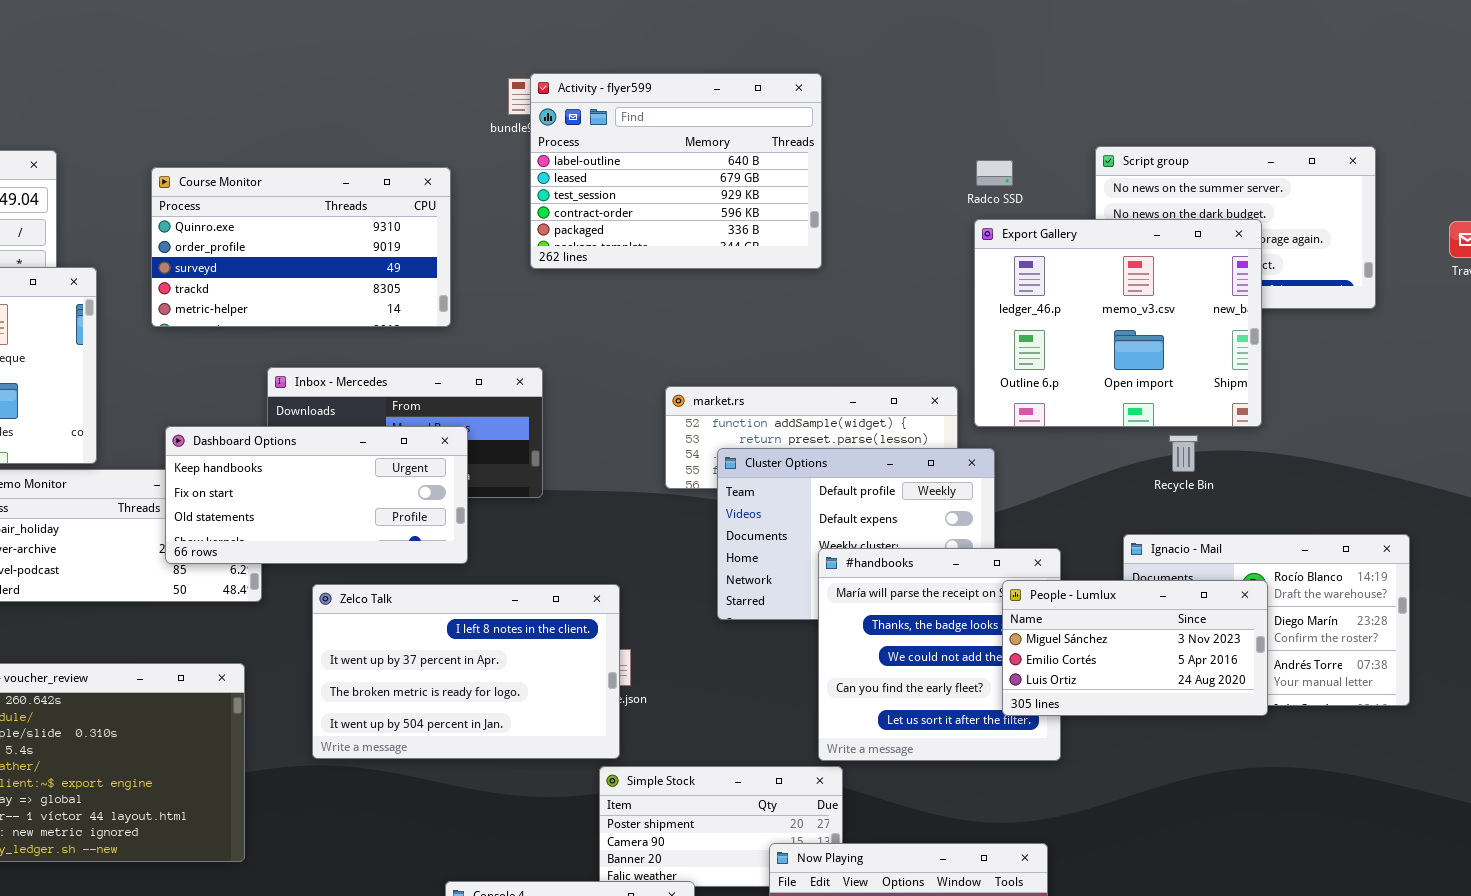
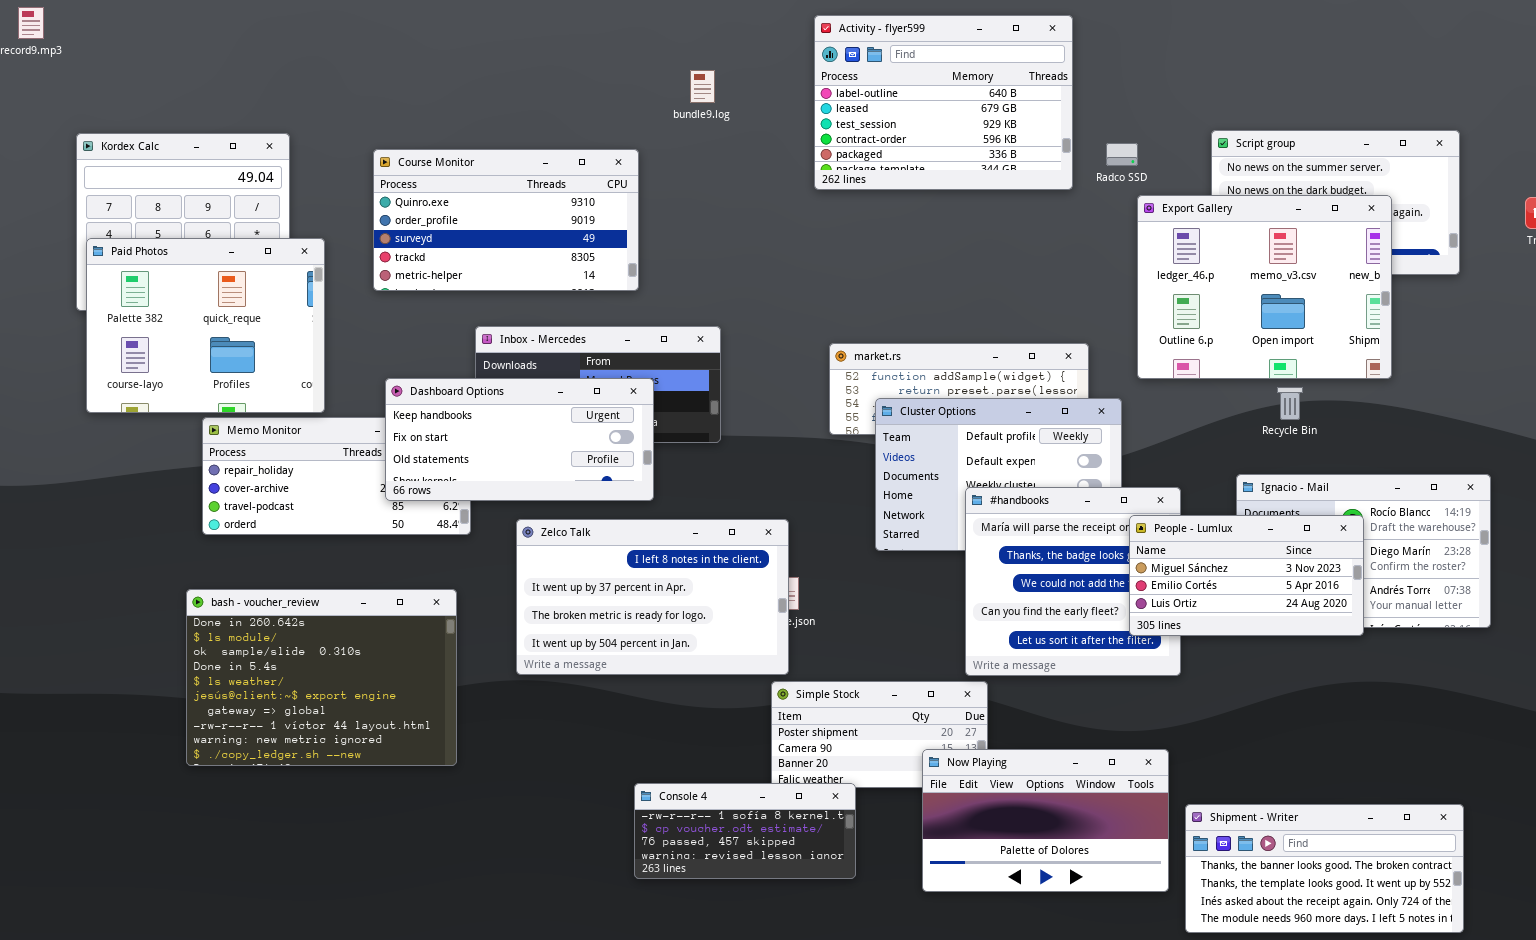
Activity - flyer599: [530,73,822,269] -> [814,15,1073,190], moved
Export Gallery: [974,219,1262,427] -> [1137,195,1392,379], moved

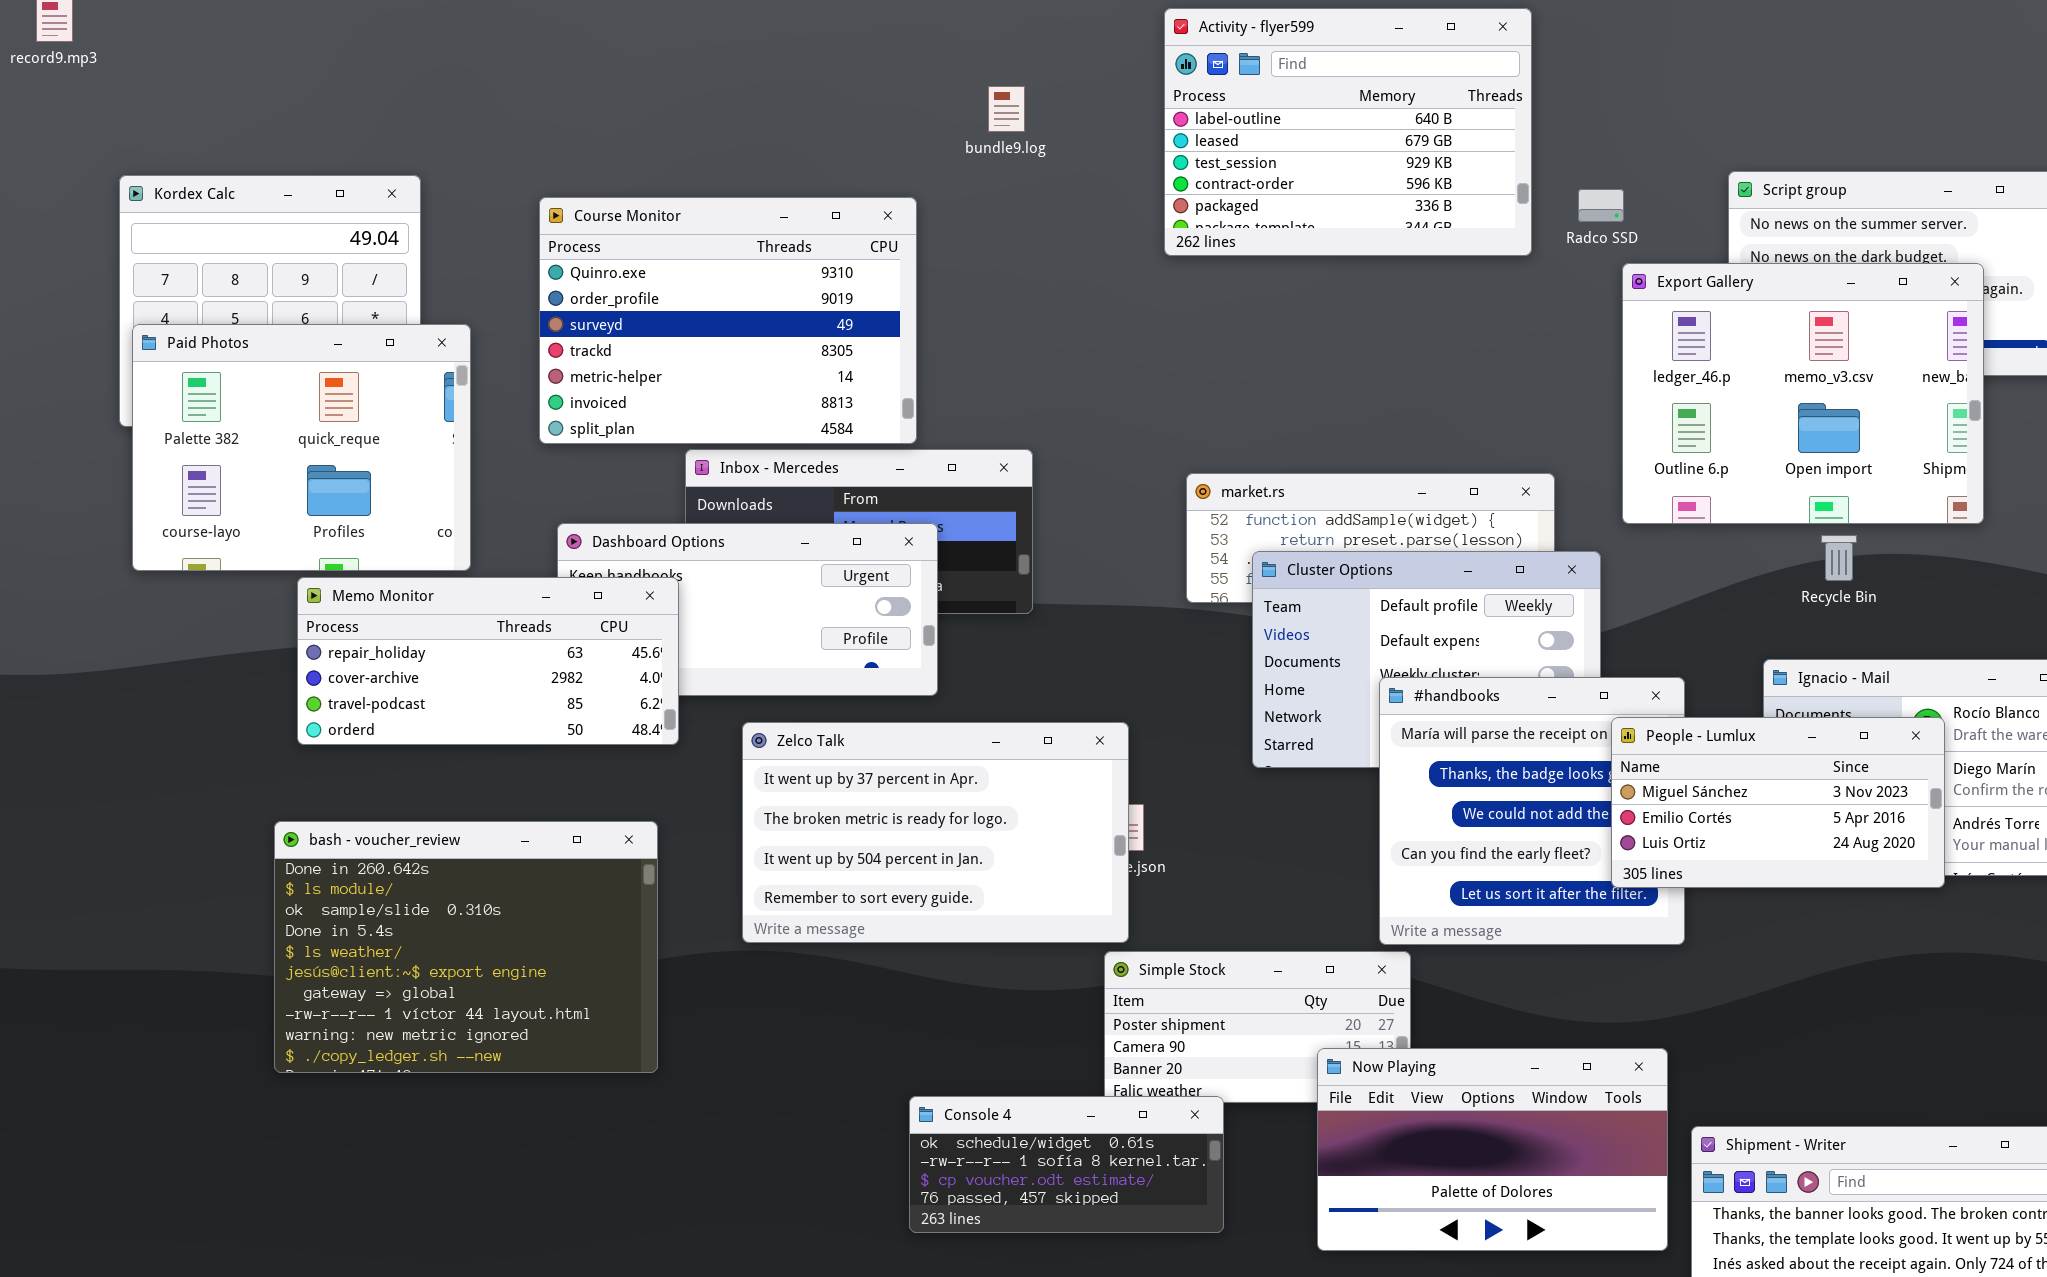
Course Monitor: [373,149,639,291] -> [539,197,917,444], resized
Memo Monitor: [202,417,471,535] -> [297,577,679,745], raised
Zelco Talk: [516,519,789,675] -> [742,722,1129,943], scrolled down 1 row
Console 4: [634,783,856,879] -> [909,1096,1224,1233], scrolled up 1 row

